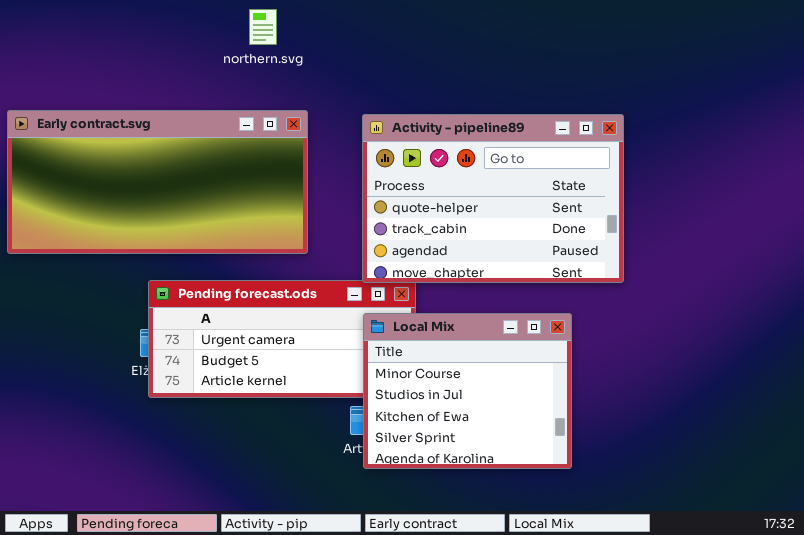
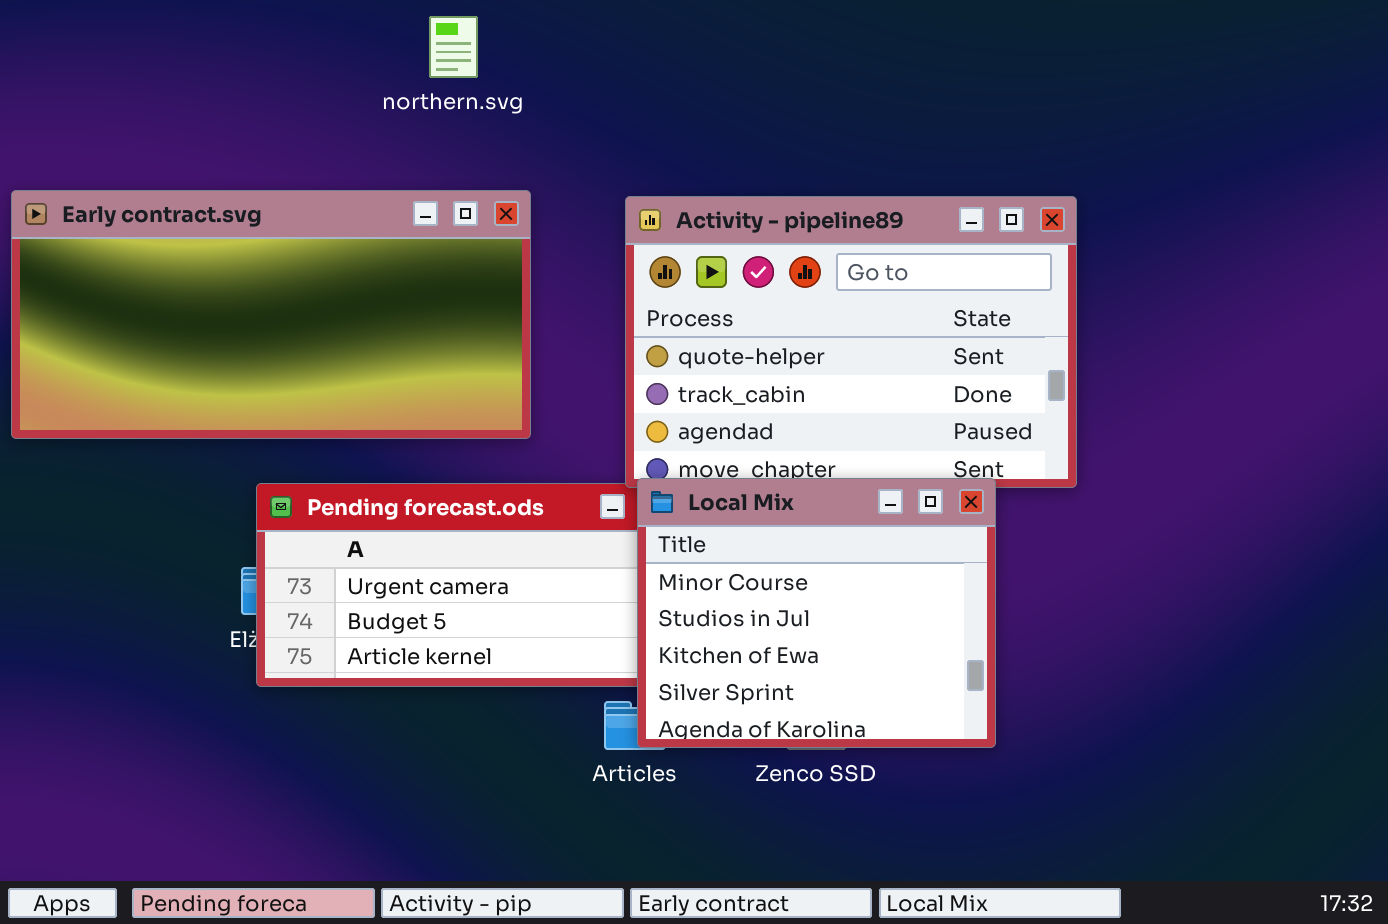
Local Mix: [363,313,572,469] -> [637,478,996,748], moved

